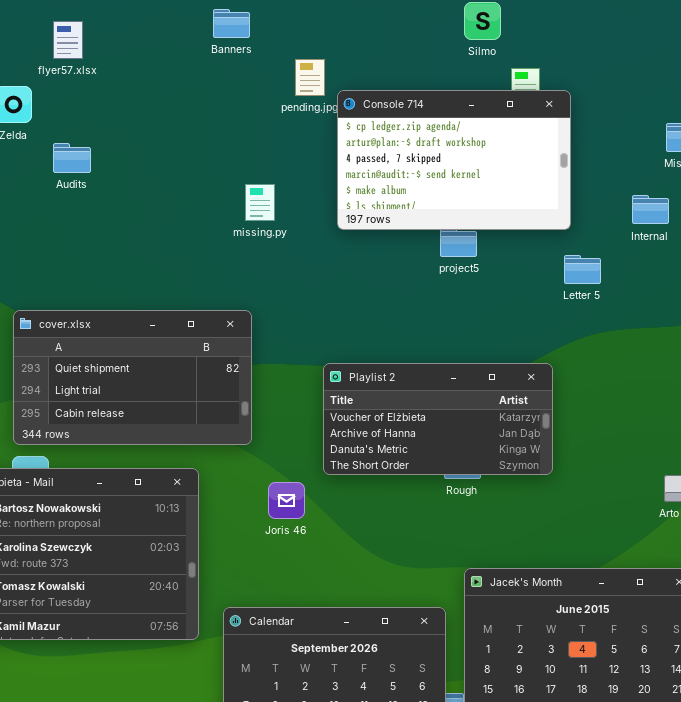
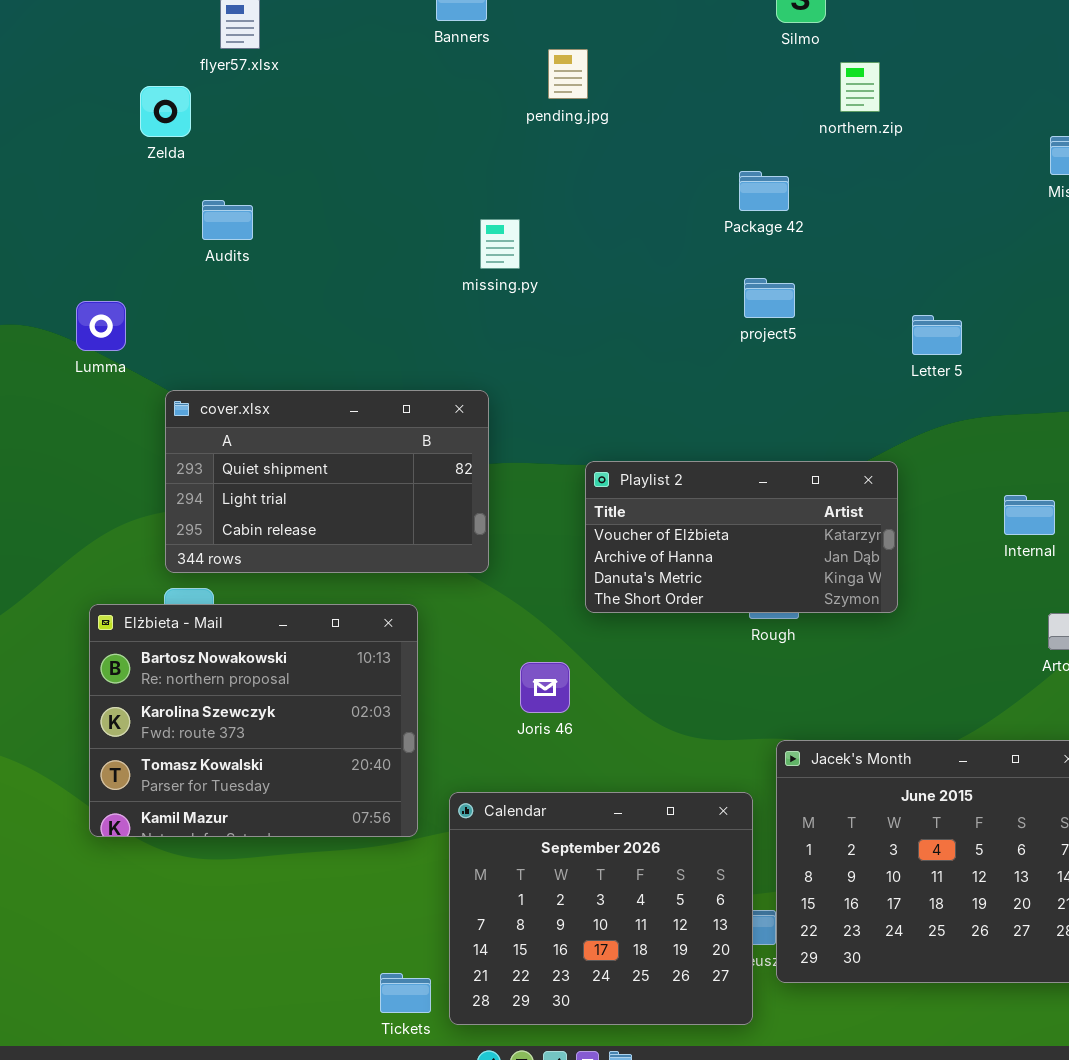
Console 714: [337,90,571,230] -> none, closed
Audits: [53,143,91,173] -> [202,200,253,240], moved
Internal: [632,195,669,224] -> [1004,495,1055,535], moved
Joris 46: [268,482,305,519] -> [520,662,570,713], moved

